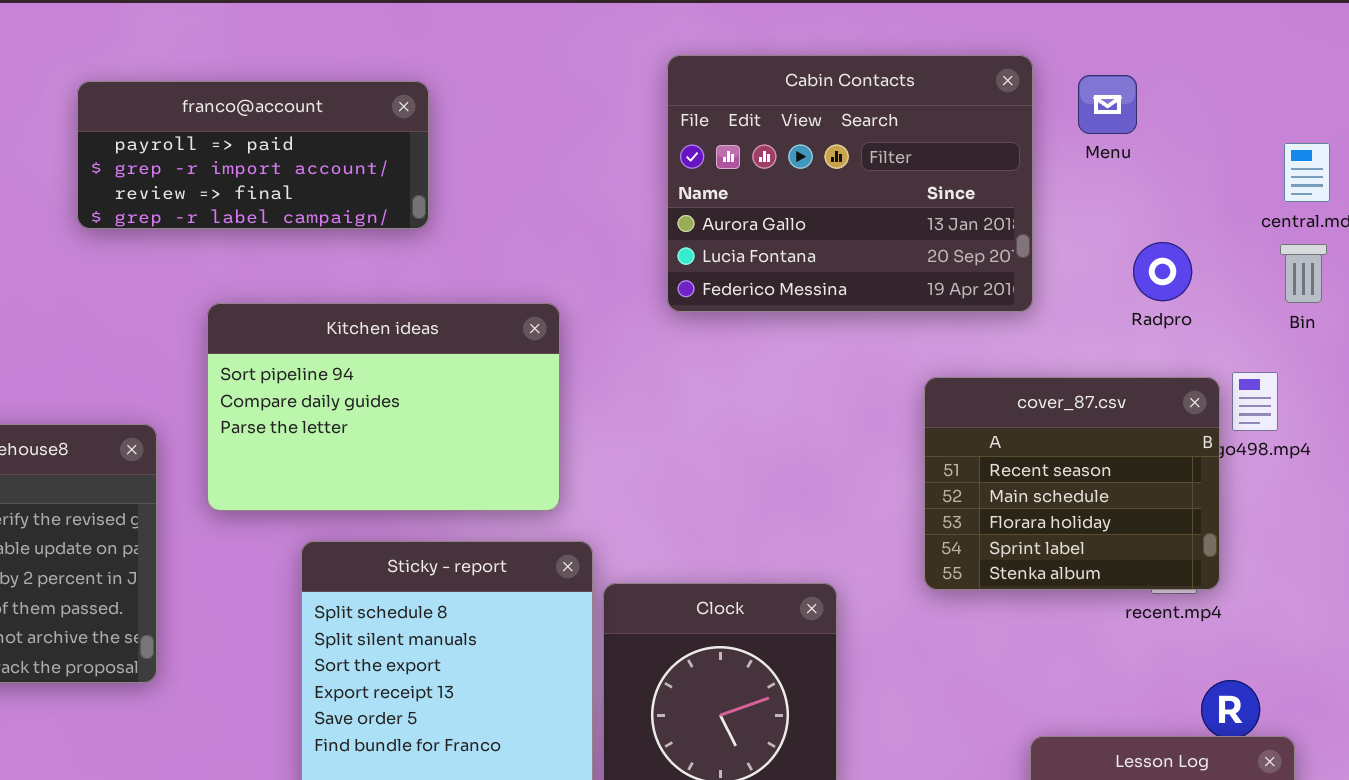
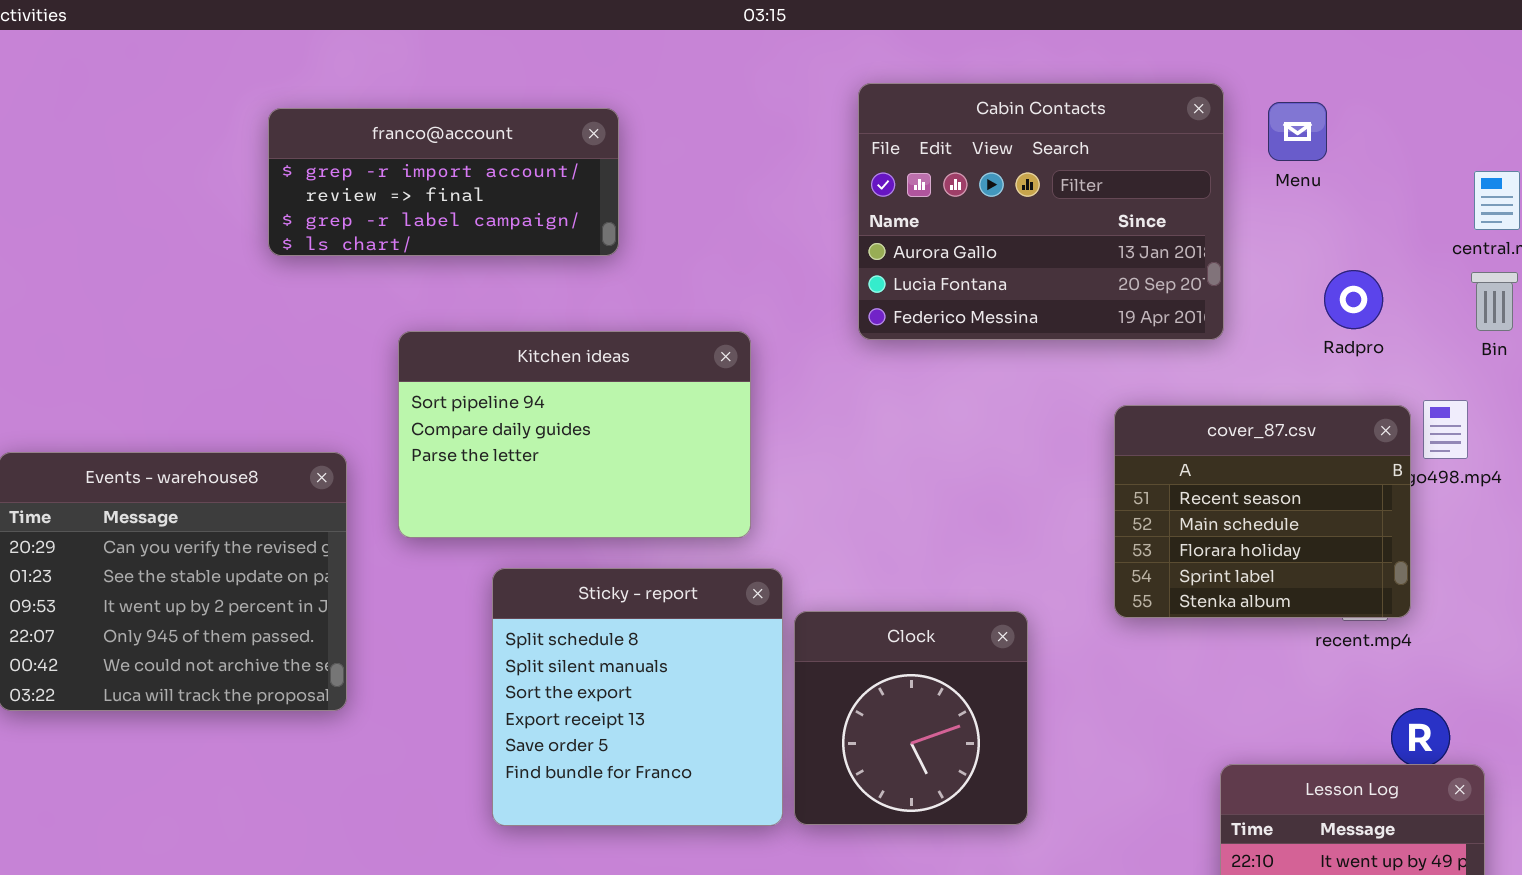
franco@account: [77,81,429,229] -> [268,108,619,256], scrolled down 1 row

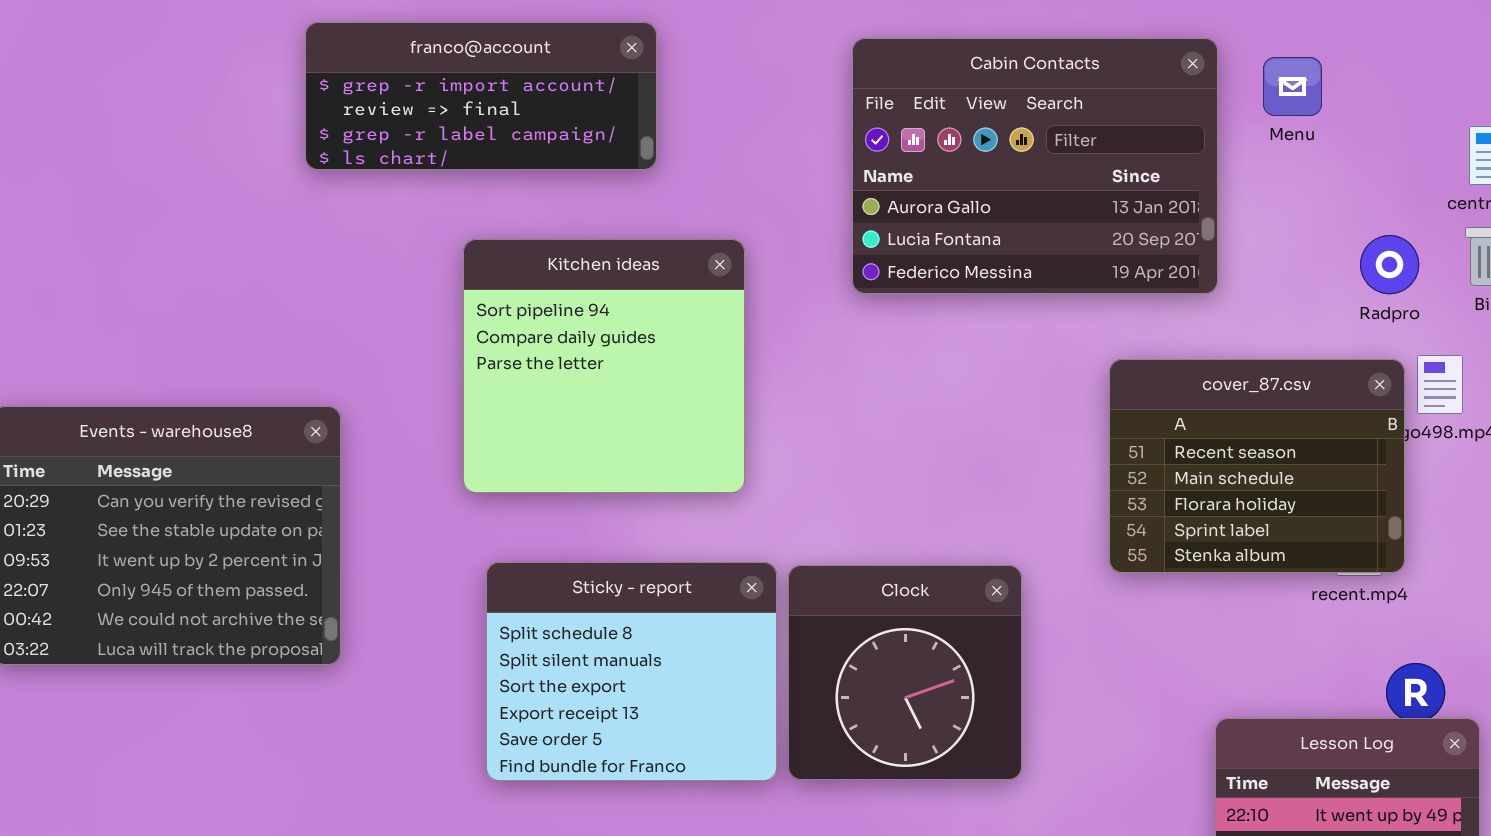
franco@account: [268,108,619,256] -> [305,22,657,170], moved
Radpro: [1324,270,1383,329] -> [1360,235,1419,294], moved
Kitchen ideas: [398,331,751,538] -> [463,239,745,493], resized
Sticky - report: [492,568,783,826] -> [486,562,777,781], resized

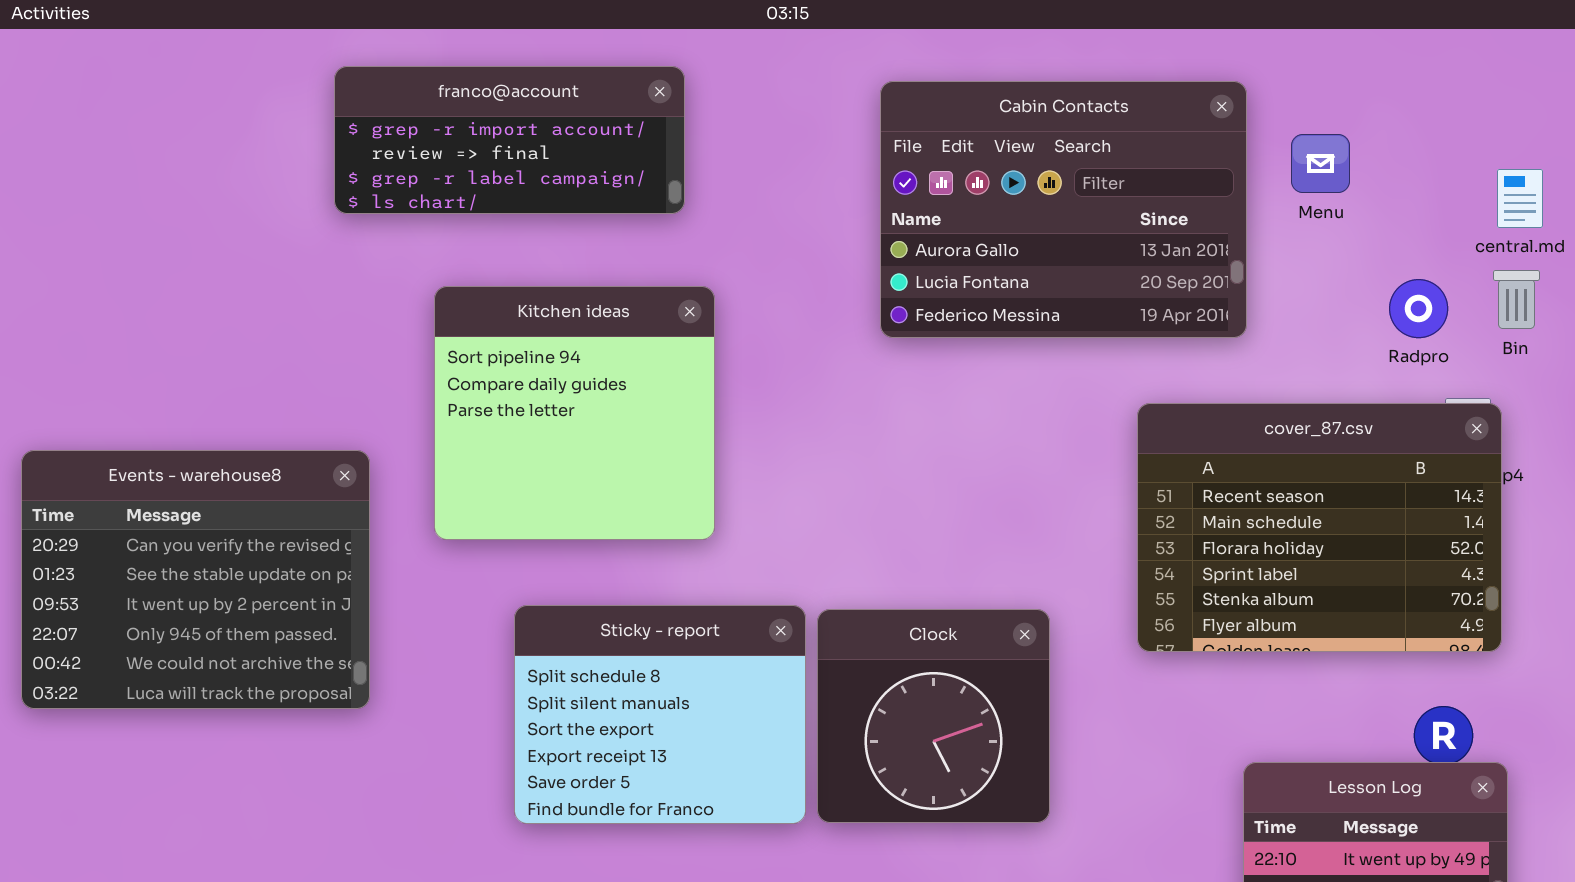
Menu: [1263,57,1322,116] -> [1291,134,1350,193], moved
Kitchen ideas: [463,239,745,493] -> [434,286,715,540], moved
cover_87.csv: [1109,359,1405,573] -> [1137,403,1502,652], resized

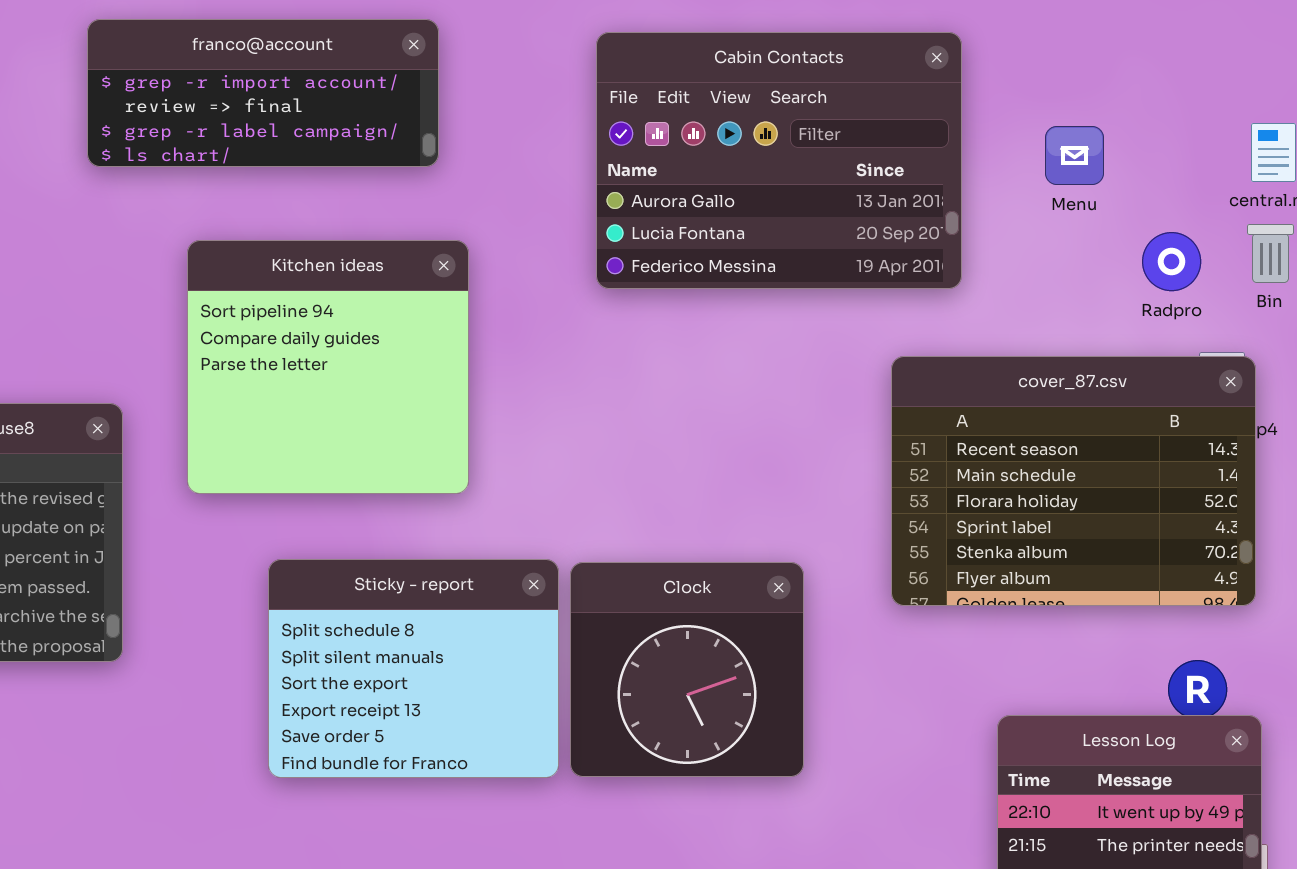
Cabin Contacts: [880,81,1247,338] -> [596,32,962,289], moved
Menu: [1291,134,1350,193] -> [1045,126,1104,185], moved

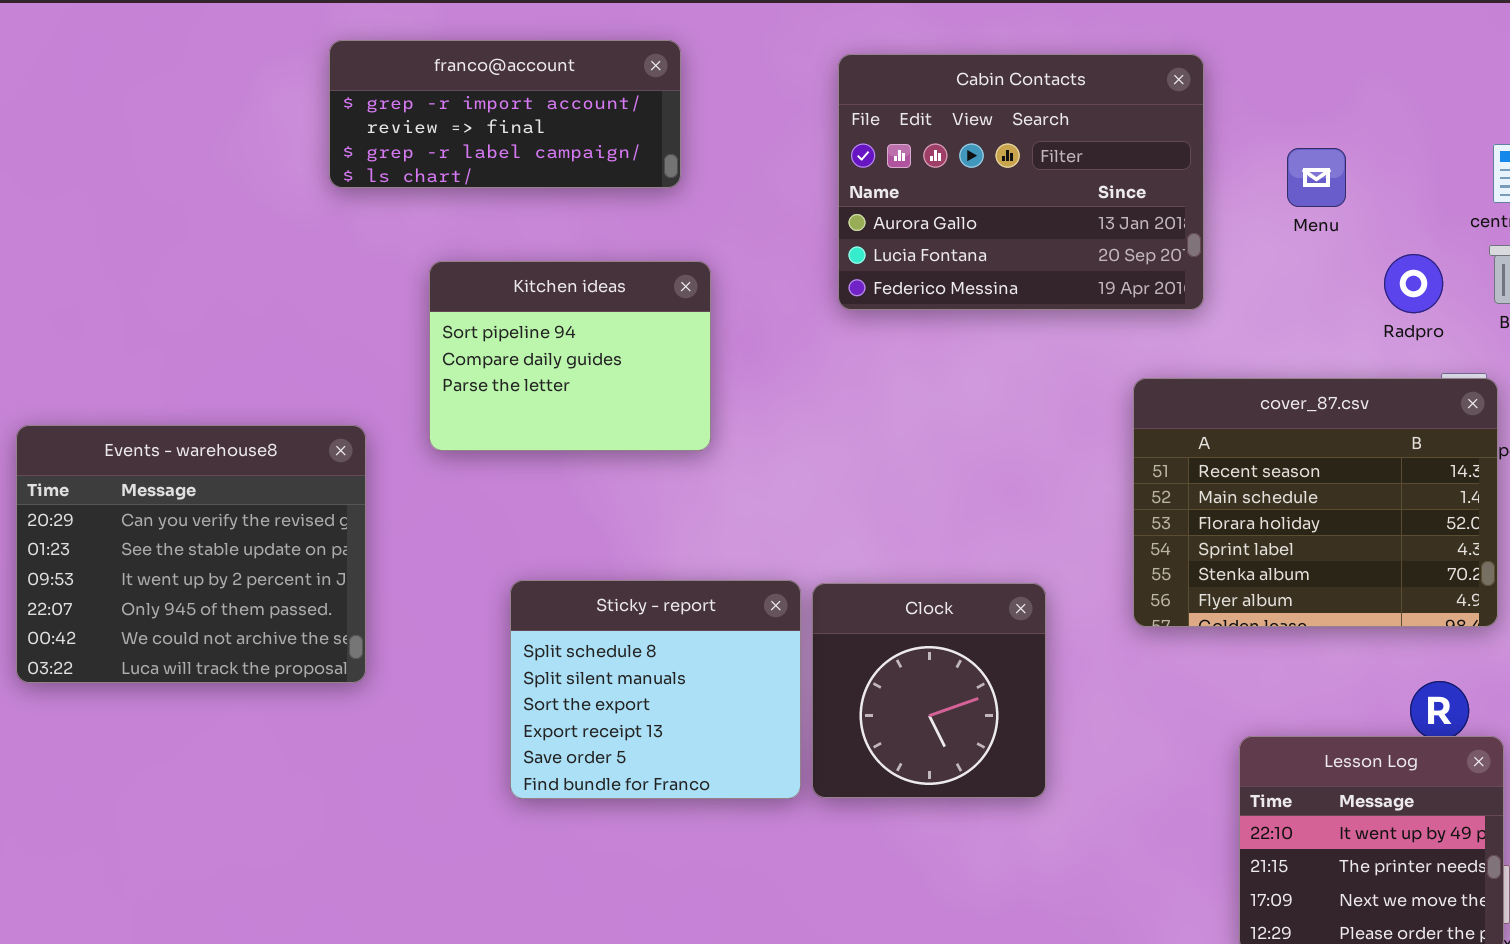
Kitchen ideas: [187,240,469,494] -> [429,261,711,451], resized

